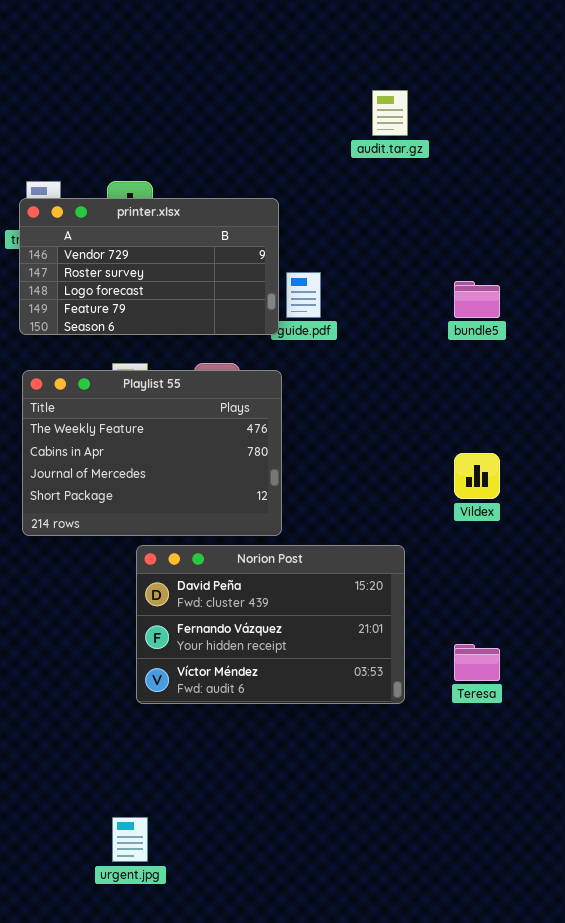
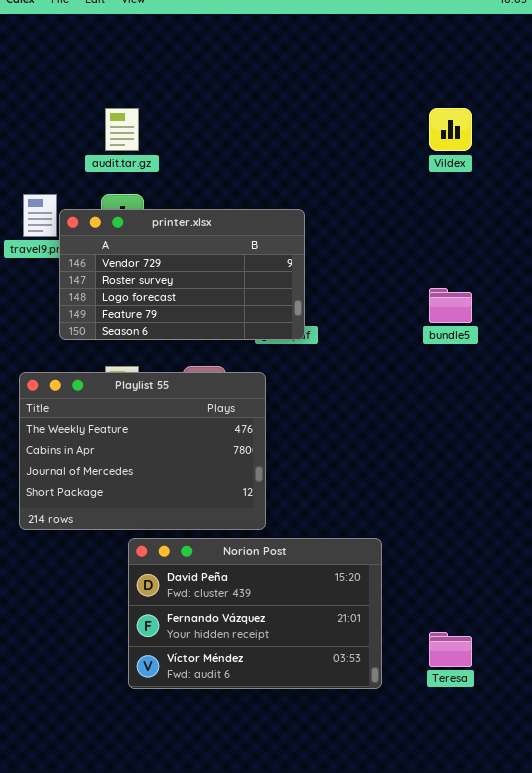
audit.tar.gz: [372,90,408,136] -> [105,108,139,151], moved
printer.xlsx: [19,198,279,335] -> [59,209,305,340], moved
Vildex: [454,453,500,499] -> [429,108,472,151], moved

